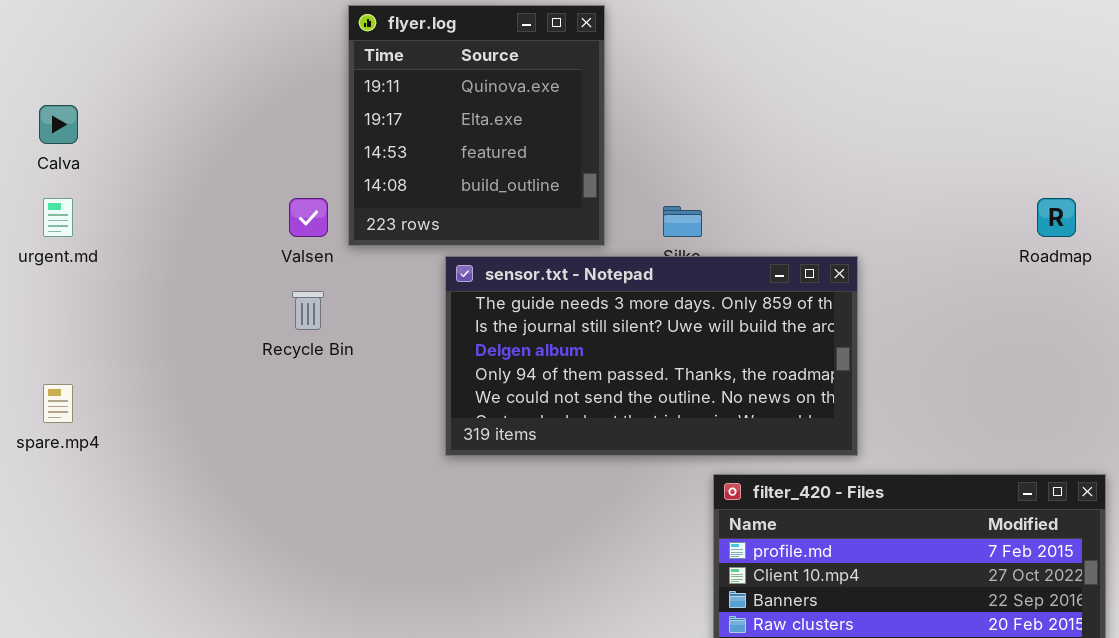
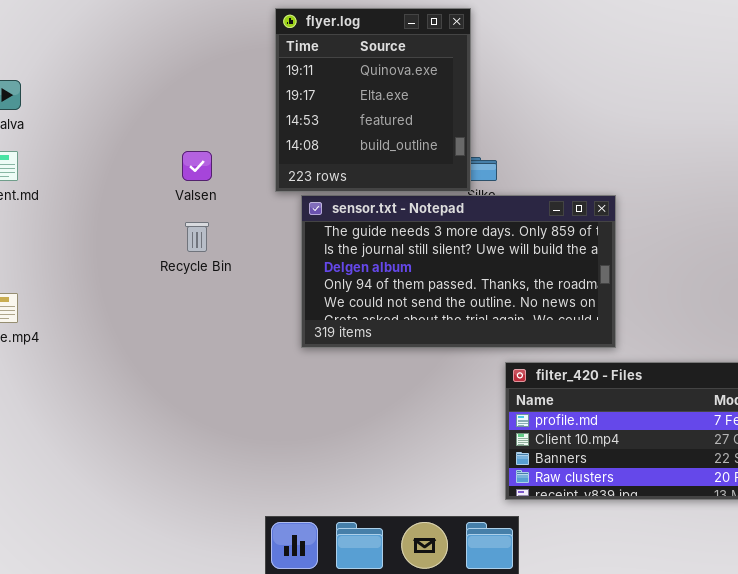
flyer.log: [348,5,605,246] -> [275,8,471,192], moved

